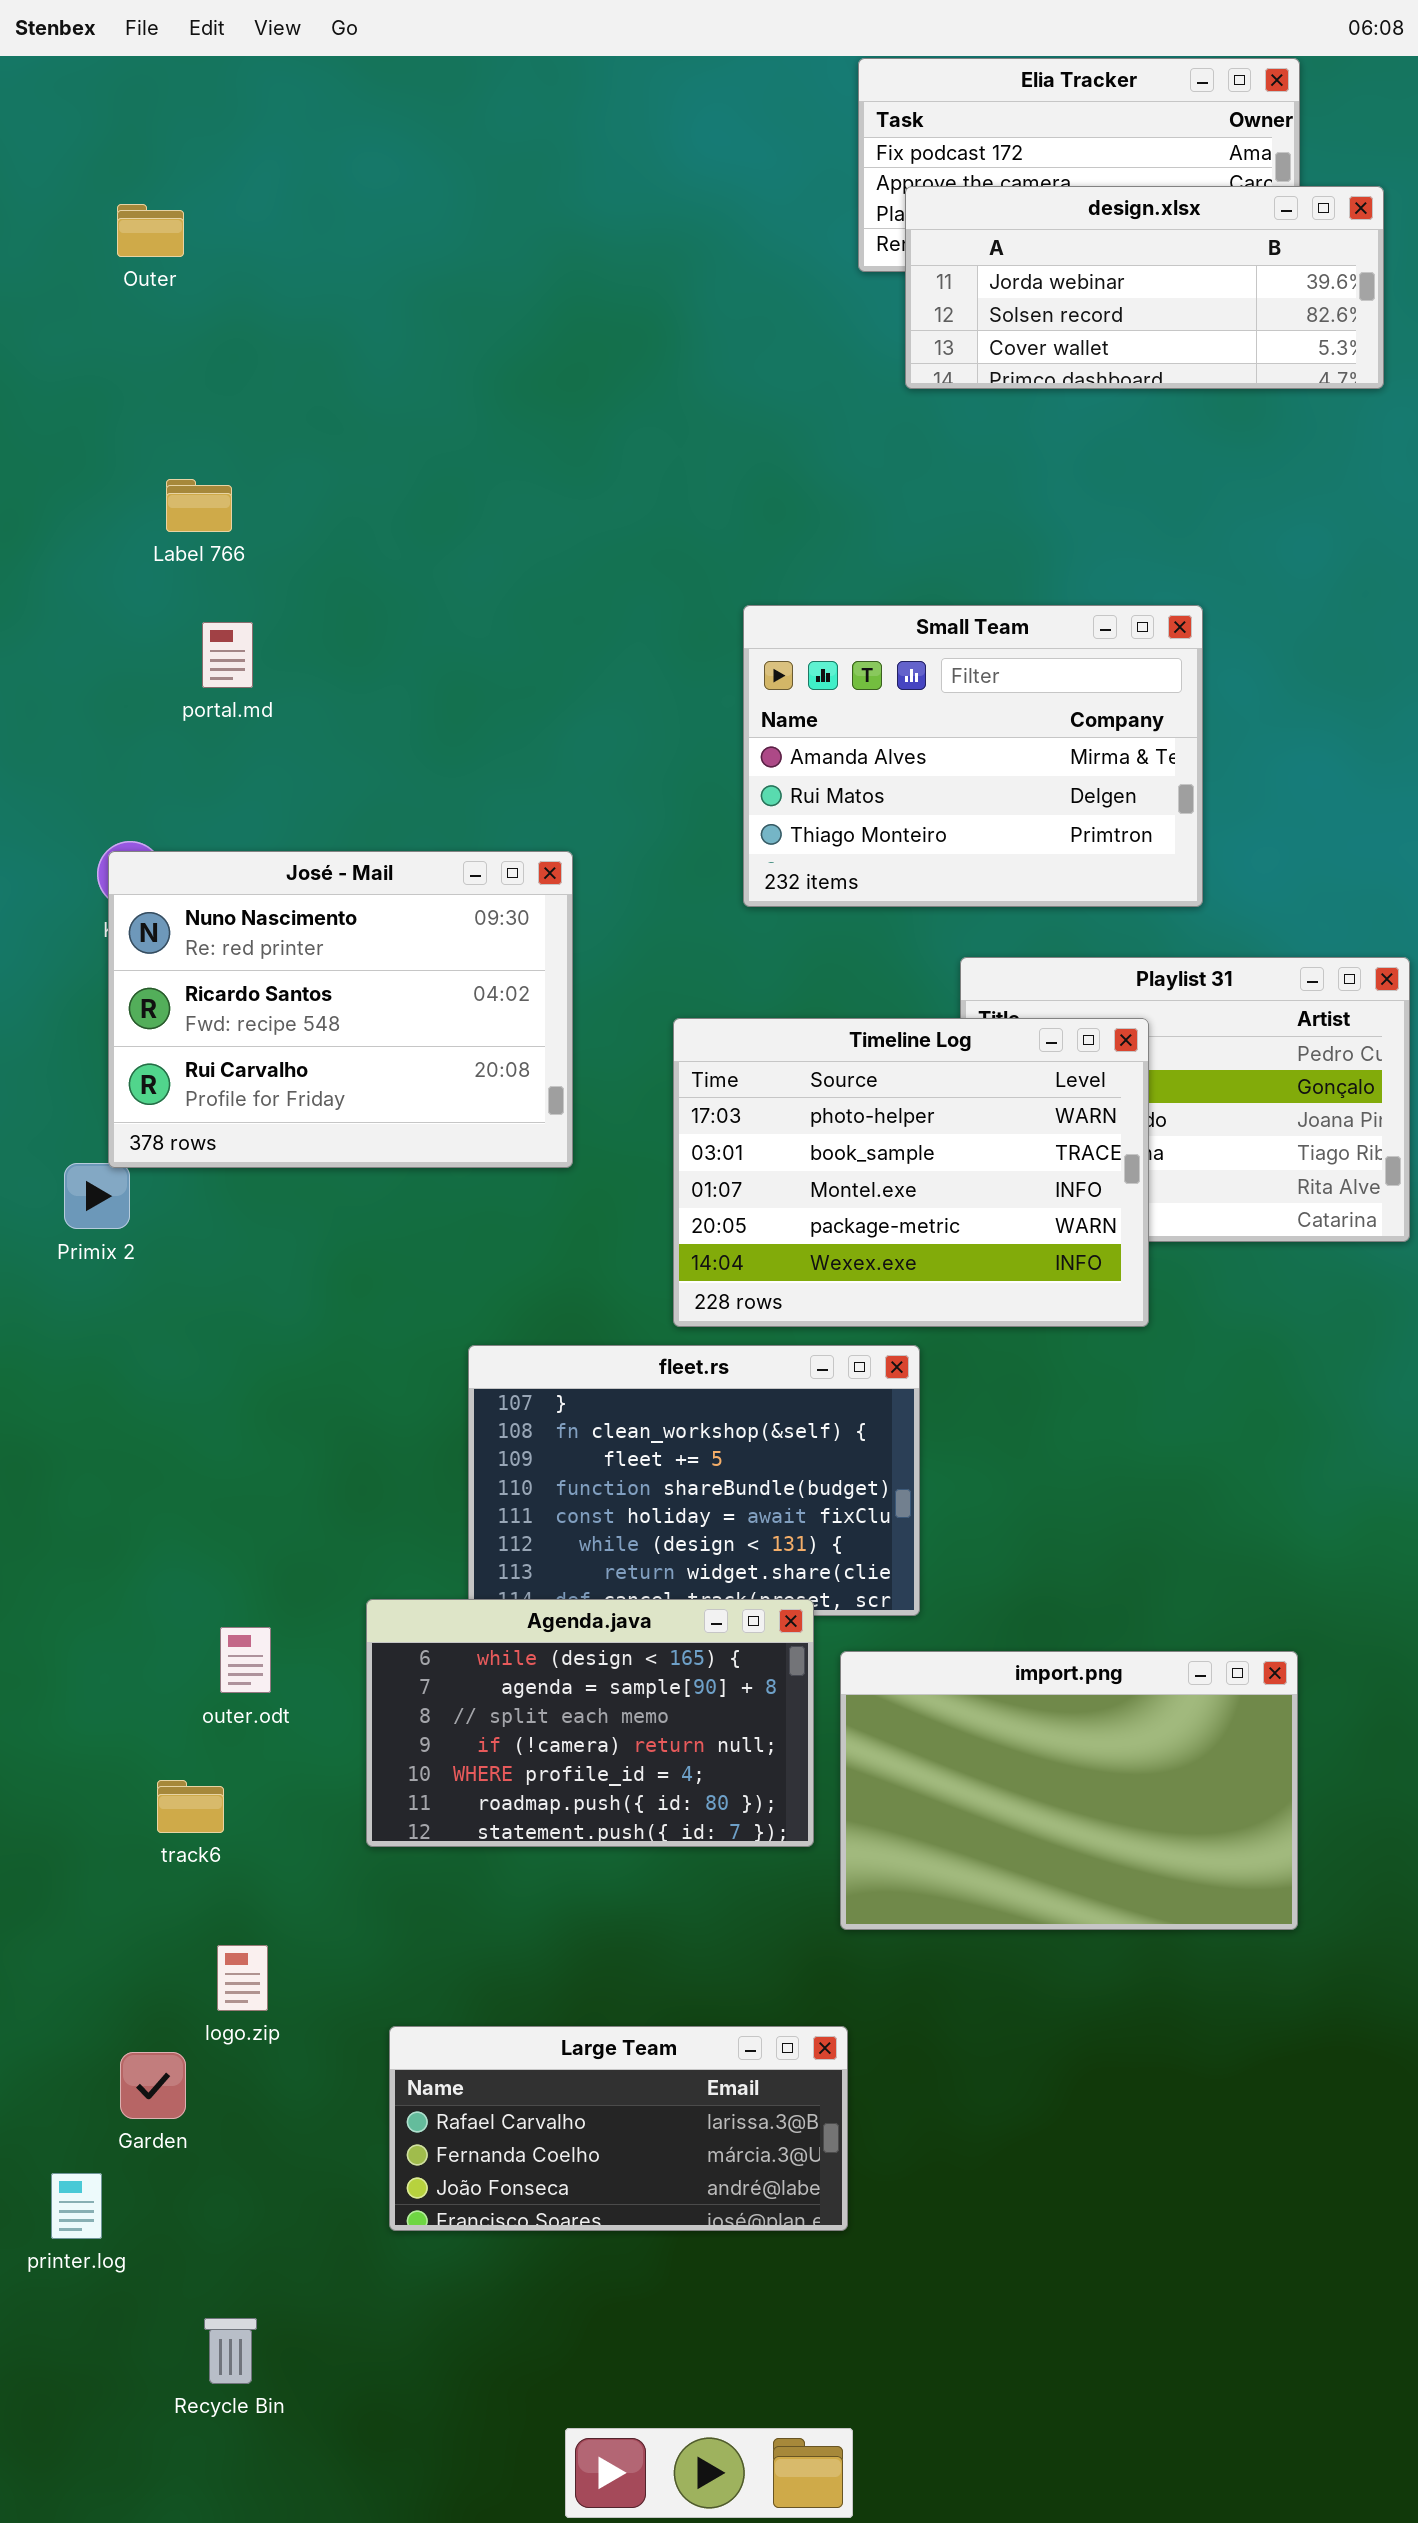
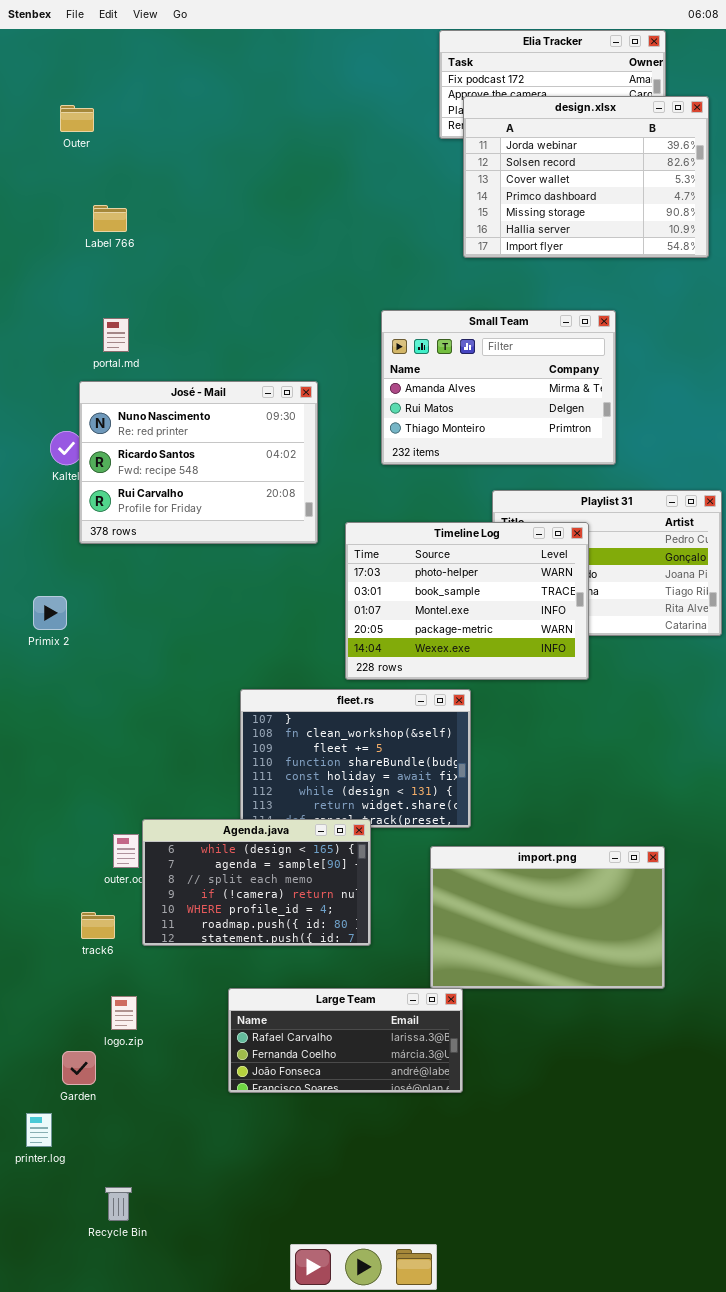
design.xlsx: [905,186,1384,389] -> [463,96,709,258], resized
Label 766: [166,479,232,532] -> [93,205,127,232], moved
José - Mail: [108,851,573,1168] -> [79,381,318,544], moved
Agenda.java: [366,1599,814,1847] -> [142,819,371,946], moved
Large Team: [389,2026,848,2231] -> [228,988,463,1093], moved

